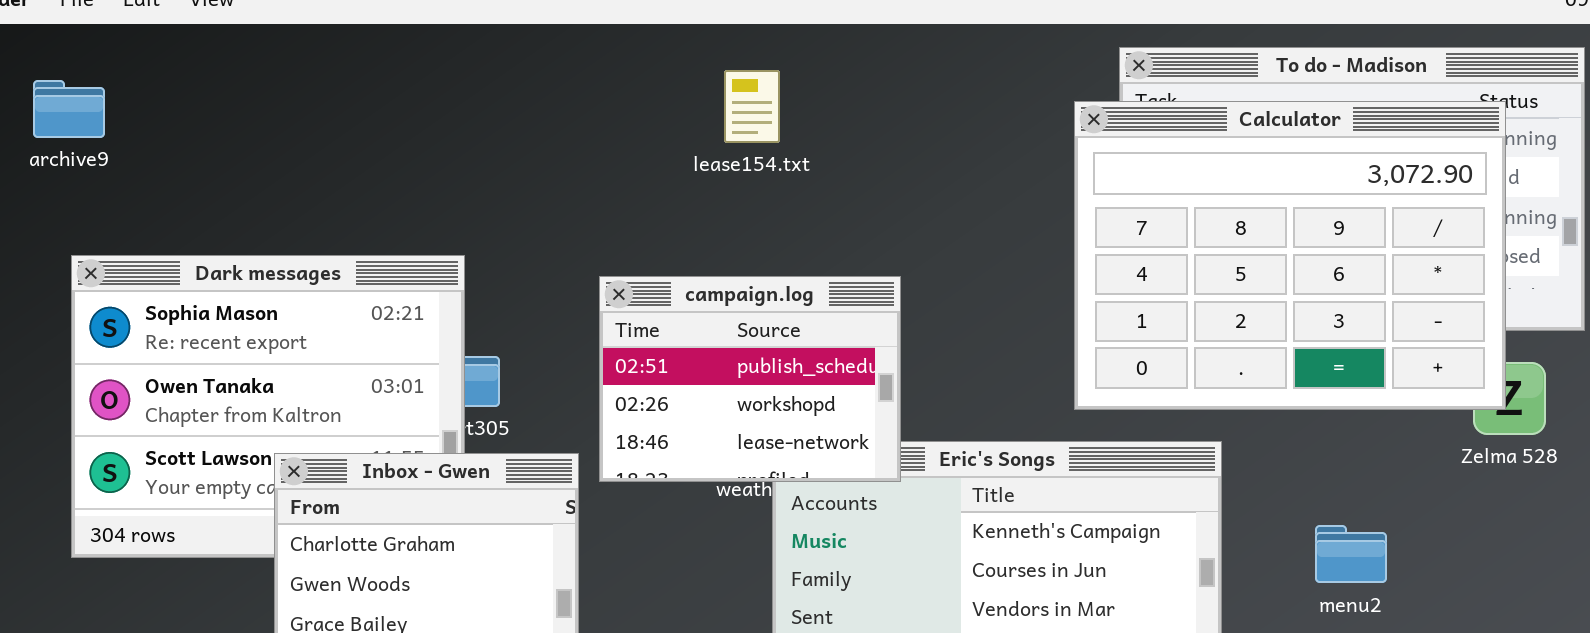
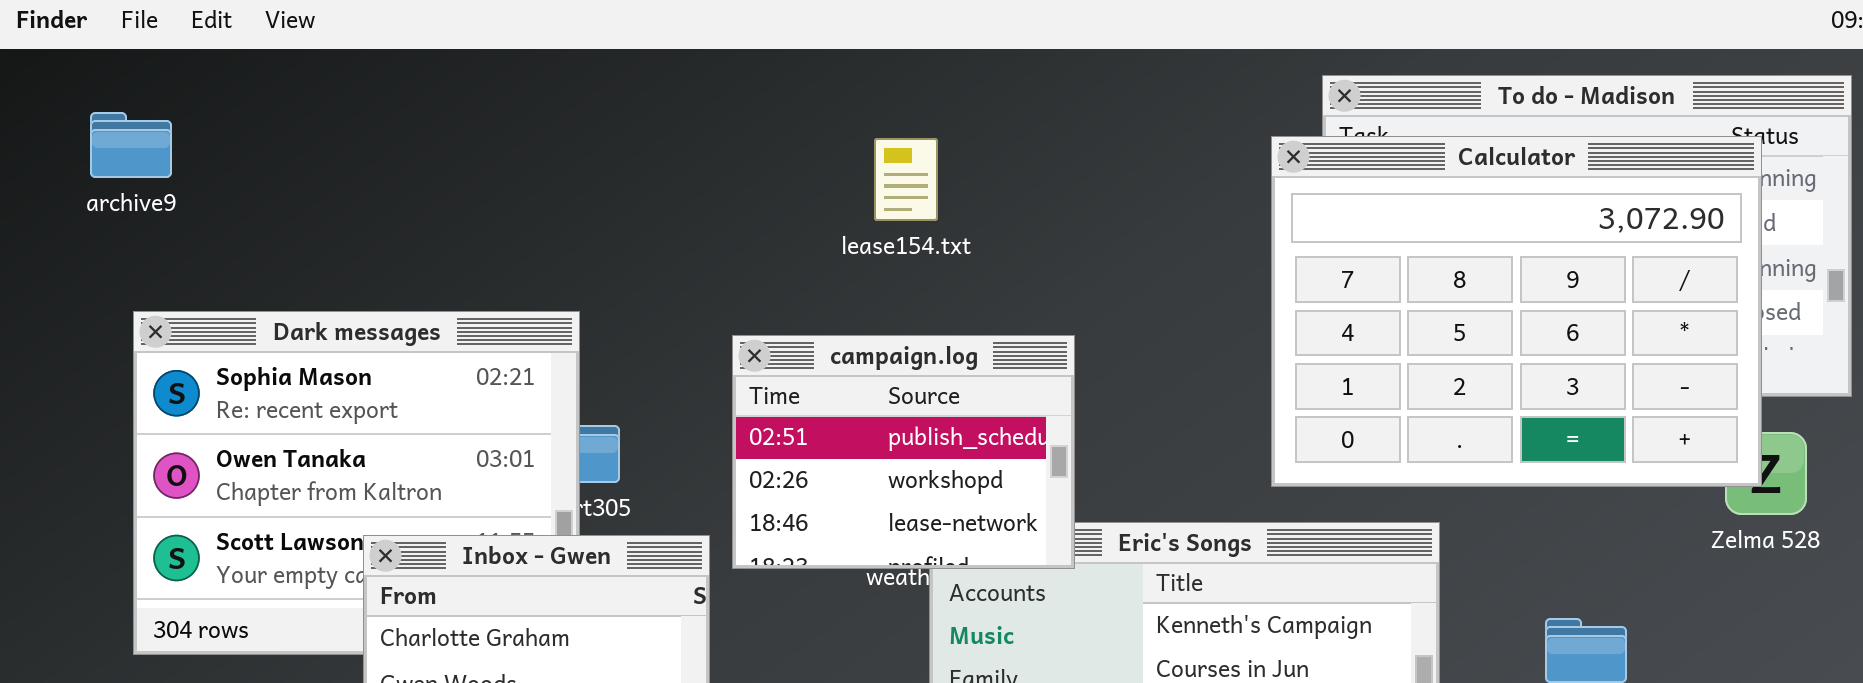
lease154.txt: [724,70,780,143] -> [874,138,938,221], moved

